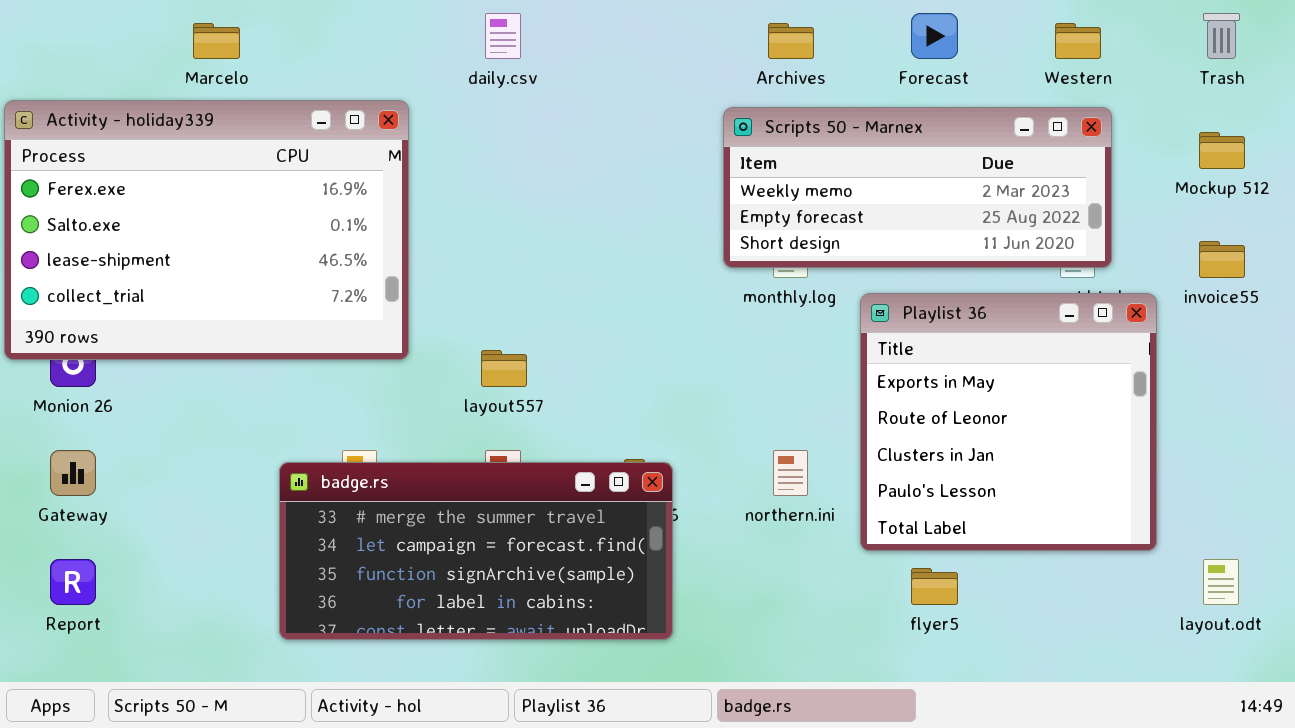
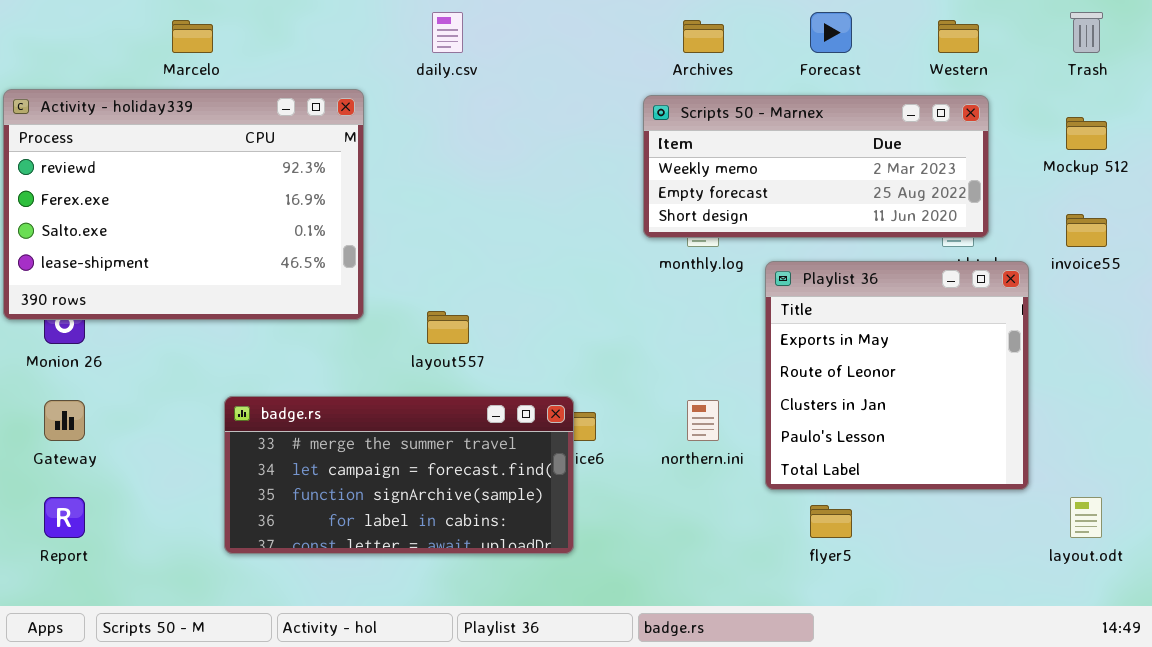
Activity - holiday339: [4,100,409,360] -> [3,89,364,320], scrolled up 1 row
badge.rs: [279,462,673,640] -> [224,396,574,554], moved

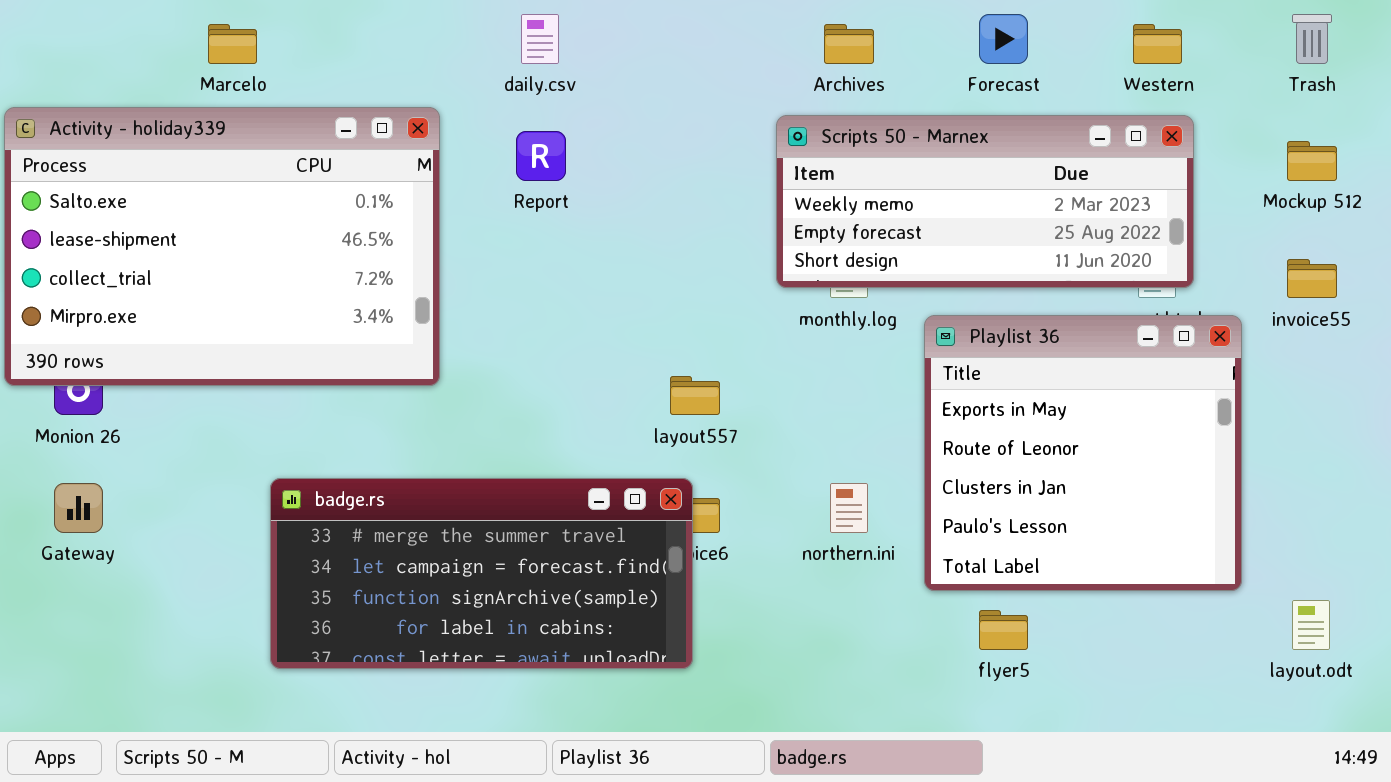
Activity - holiday339: [3,89,364,320] -> [4,107,440,386], scrolled down 2 rows
layout557: [427,311,469,344] -> [670,376,720,415], moved
Report: [44,497,85,538] -> [516,131,566,181], moved

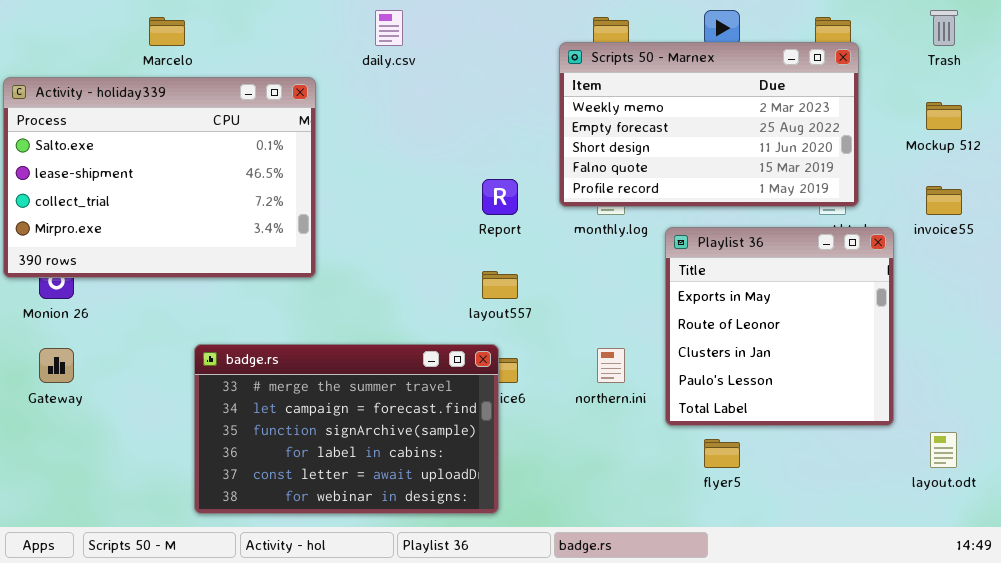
Scripts 50 - Marnex: [776,115,1194,288] -> [559,42,859,207], resized
Report: [516,131,566,181] -> [482,179,518,215], moved
badge.rs: [270,478,693,669] -> [194,344,499,514], resized

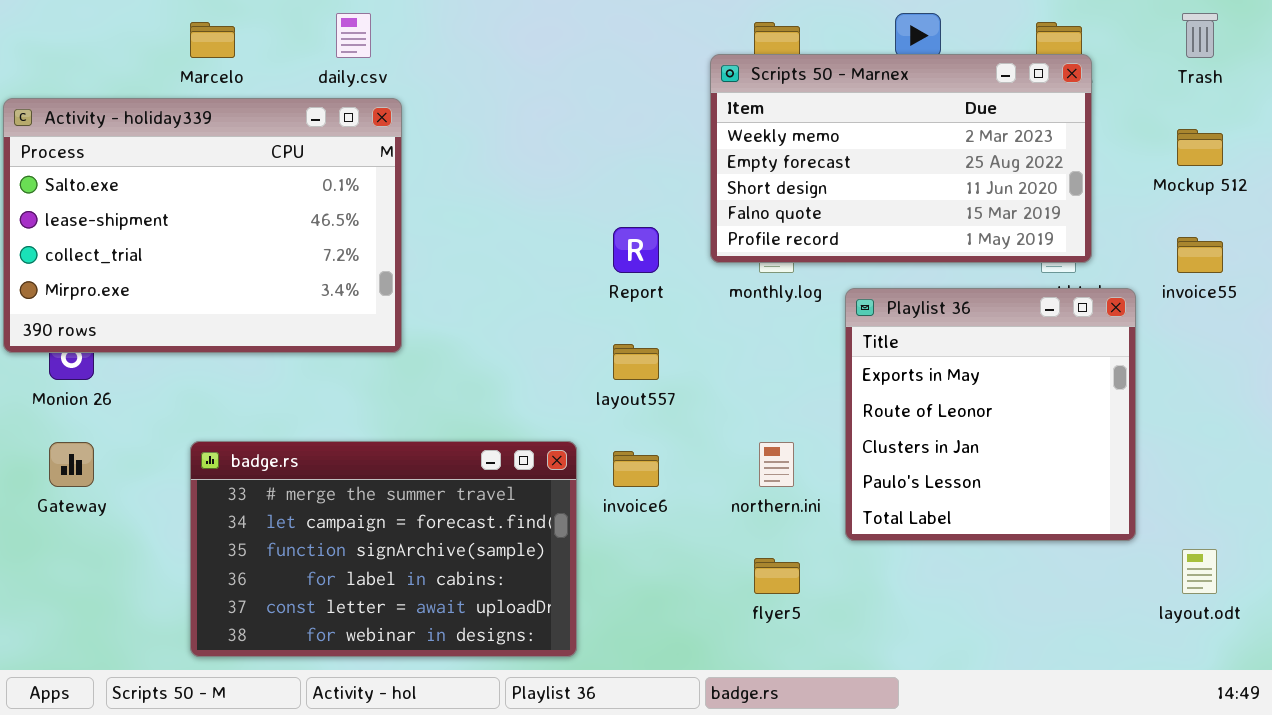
daily.csv: [375,10,403,46] -> [336,13,371,58], moved
badge.rs: [194,344,499,514] -> [190,441,577,657], moved
flyer5: [704,439,740,468] -> [754,558,800,594], moved

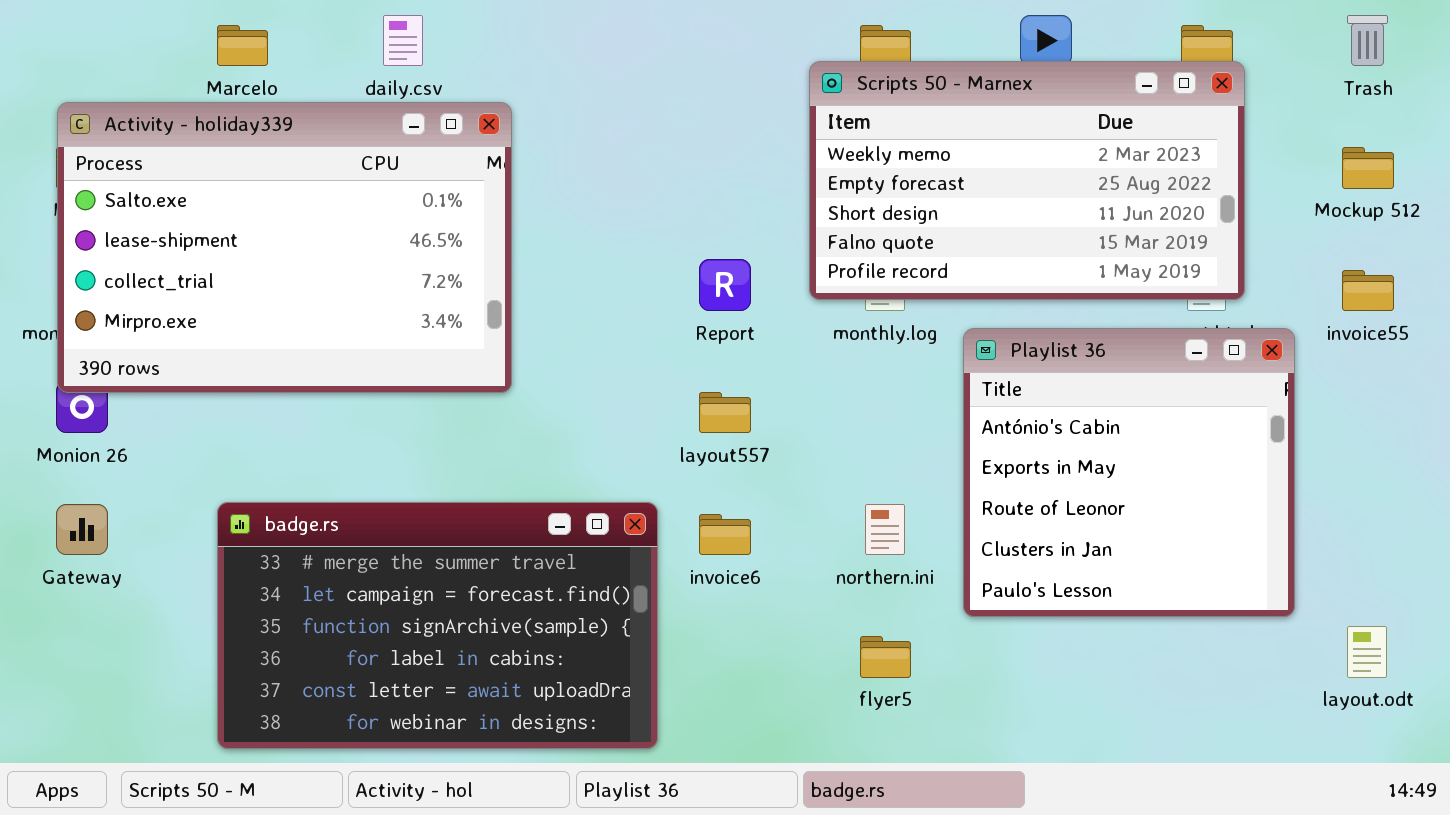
Activity - holiday339: [3,98,402,353] -> [57,102,512,393], moved
Playlist 36: [845,288,1136,541] -> [963,328,1295,617], scrolled up 1 row

